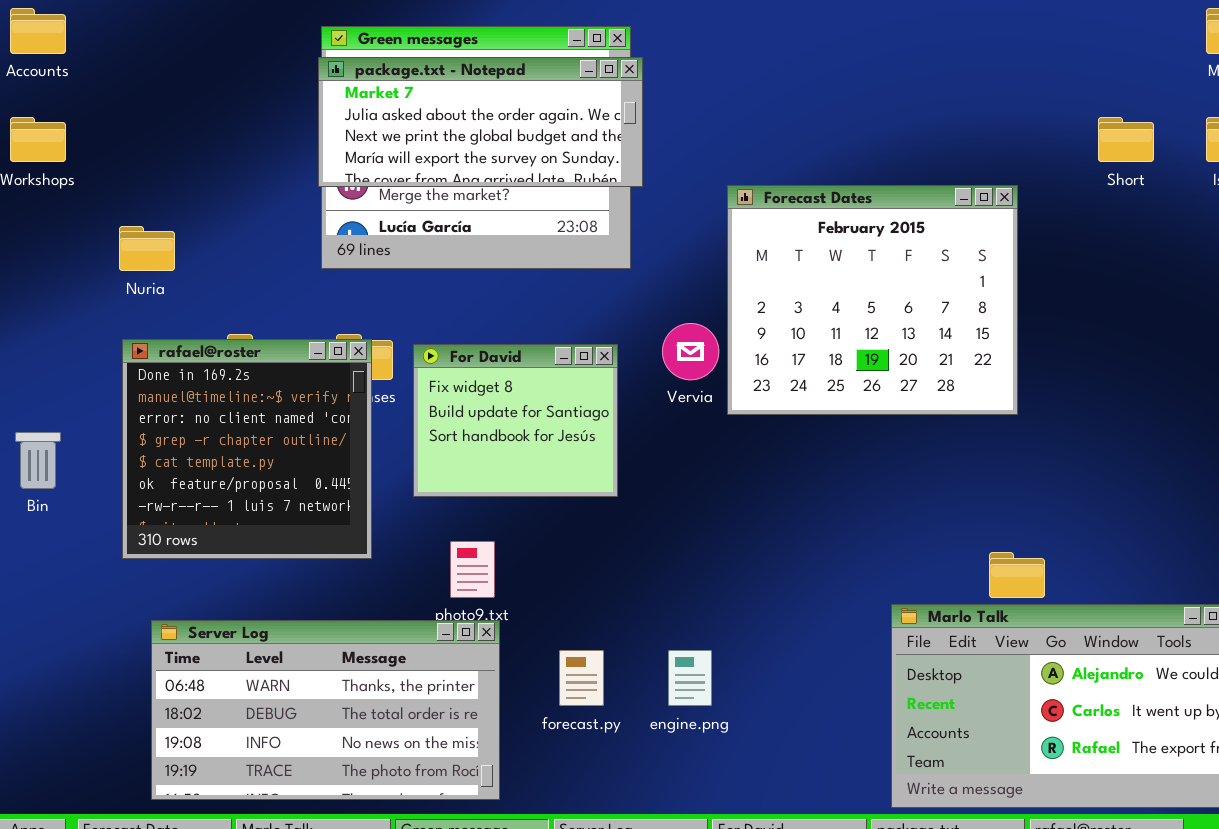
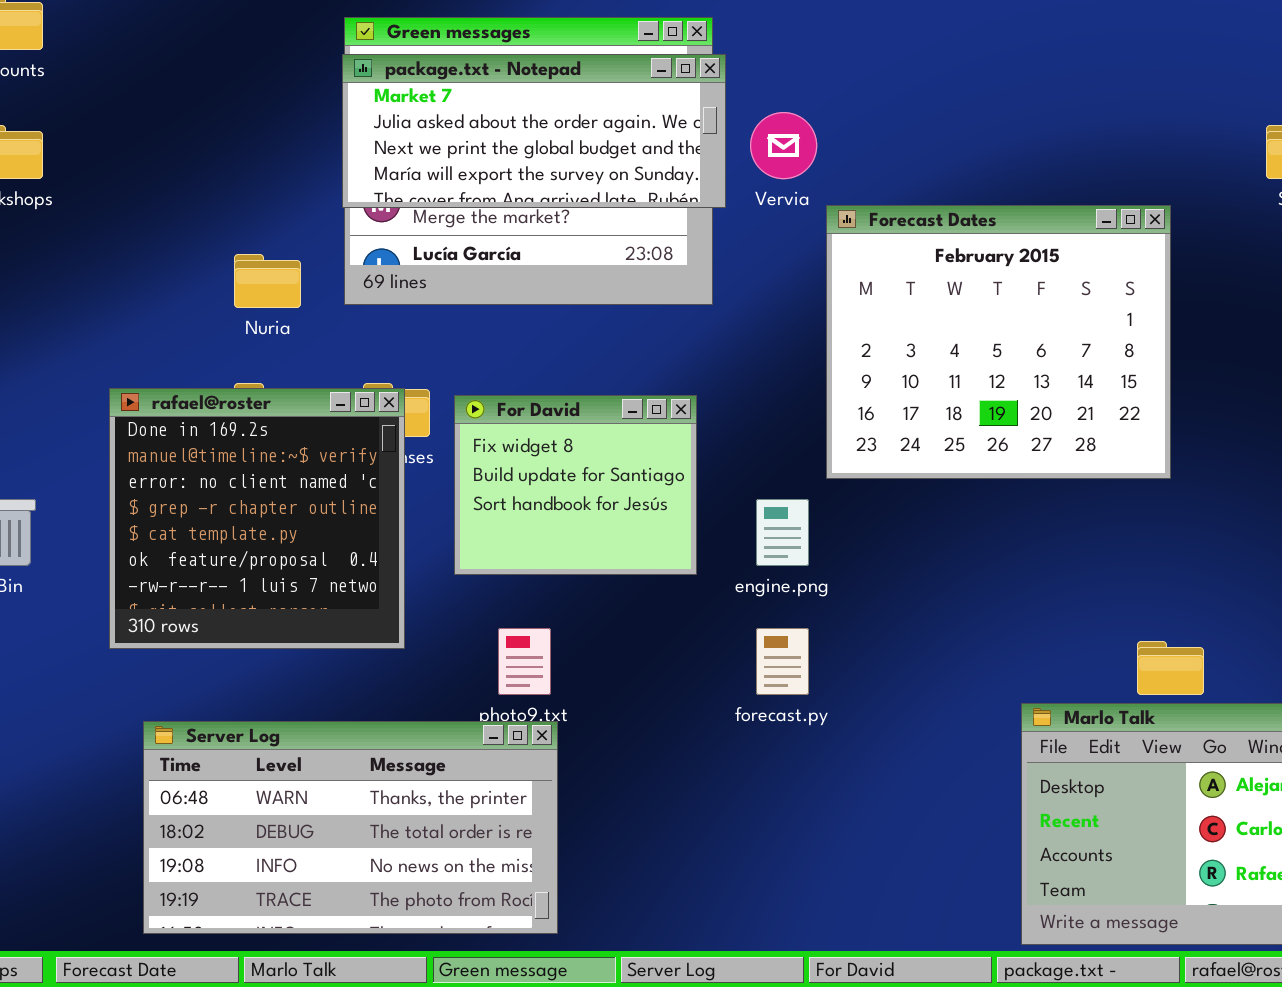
Nuria: [119,226,175,271] -> [234,254,301,308], moved
Vervia: [662,323,719,380] -> [750,112,817,179], moved
forecast.py: [559,650,604,706] -> [756,628,809,695], moved
engine.png: [668,650,712,706] -> [756,499,809,566], moved

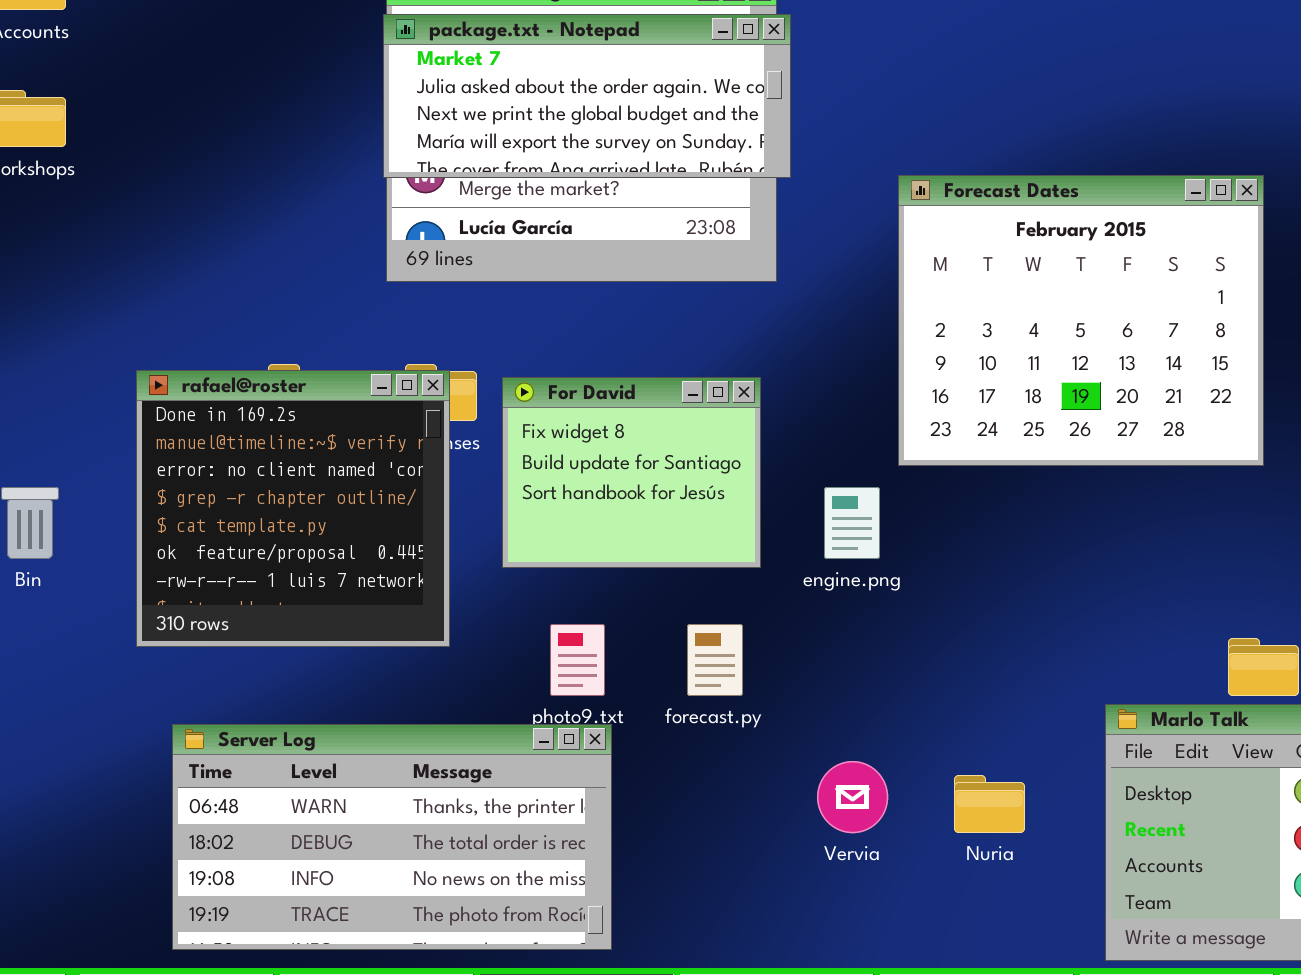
Vervia: [750,112,817,179] -> [817,761,888,833], moved
Nuria: [234,254,301,308] -> [954,775,1025,833], moved
forecast.py: [756,628,809,695] -> [687,624,743,696], moved

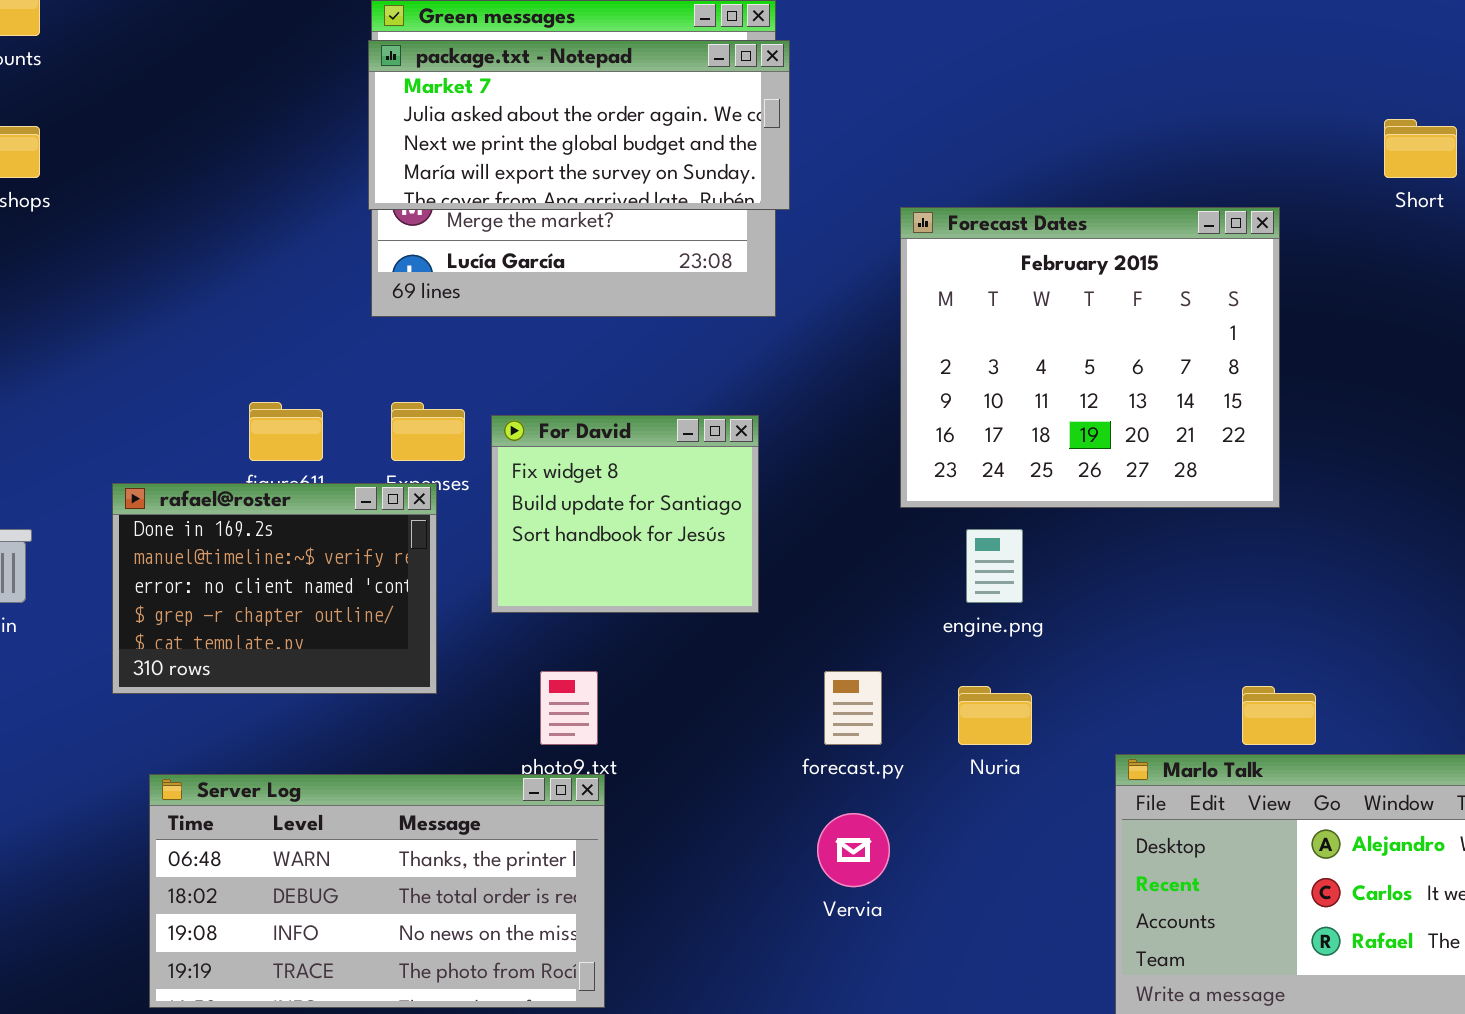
rafael@roster: [136,370,450,647] -> [112,483,437,694], resized
engine.png: [824,487,880,559] -> [966,529,1023,603], moved
forecast.py: [687,624,743,696] -> [824,671,882,745], moved
Nuria: [954,775,1025,833] -> [958,686,1032,745], moved

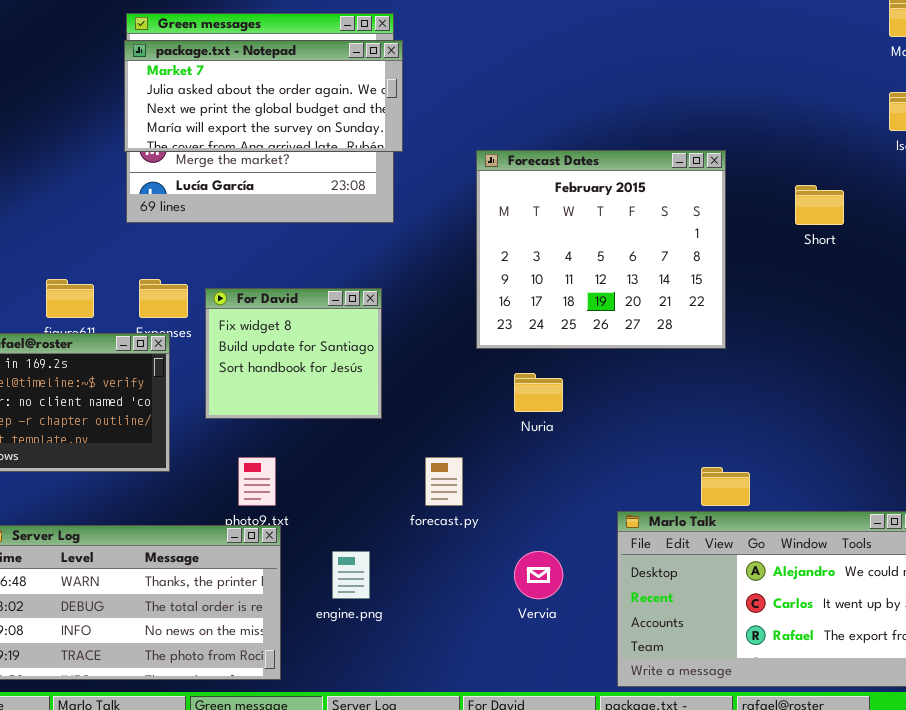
Short: [1384,119,1457,178] -> [795,185,844,225], moved
engine.png: [966,529,1023,603] -> [332,551,370,599], moved
Nuria: [958,686,1032,745] -> [514,373,563,412], moved
Vervia: [817,813,890,887] -> [514,551,563,599], moved

